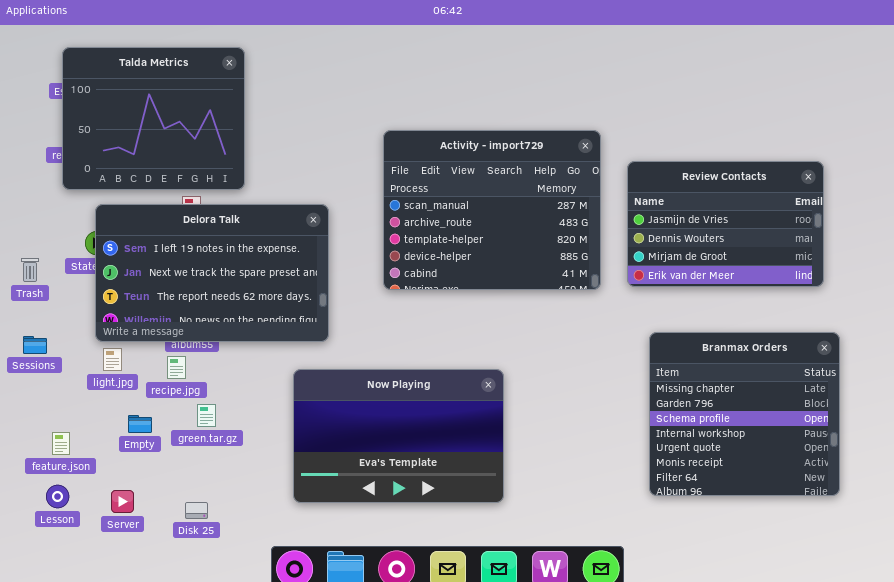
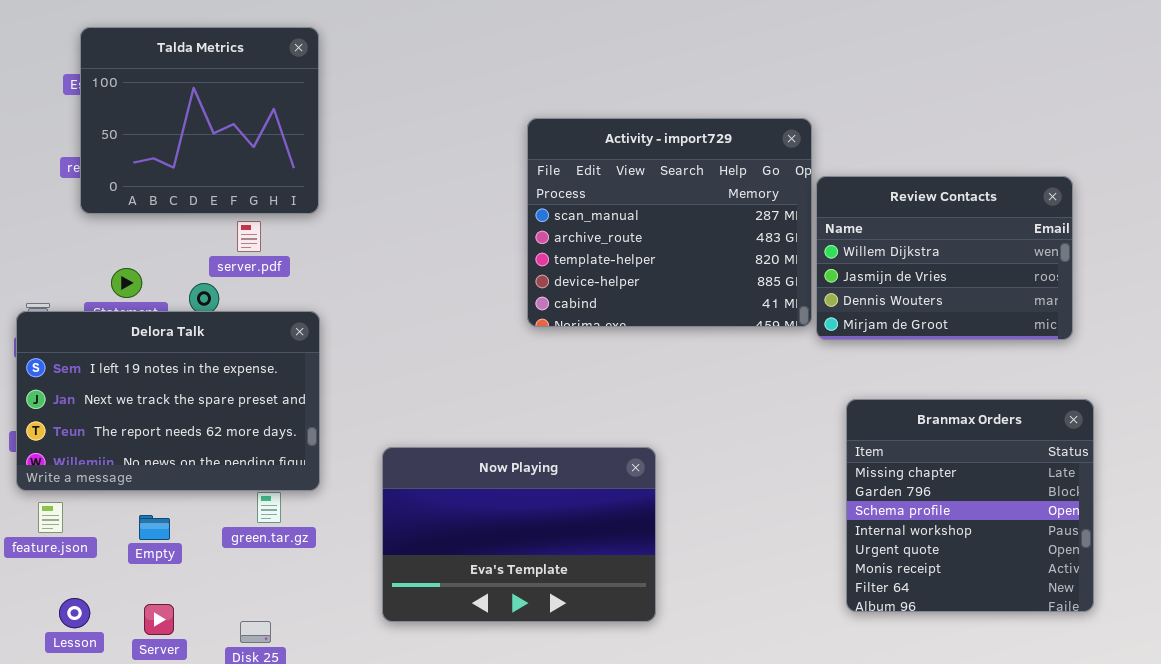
Activity - import729: [383,130,601,290] -> [527,118,812,327], moved
Review Contacts: [627,161,824,287] -> [816,176,1073,340], scrolled up 1 row
Delora Talk: [95,204,329,342] -> [16,311,320,491], moved
Empty: [128,415,152,433] -> [139,515,170,540], moved
feature.json: [52,432,70,455] -> [38,502,63,533], moved

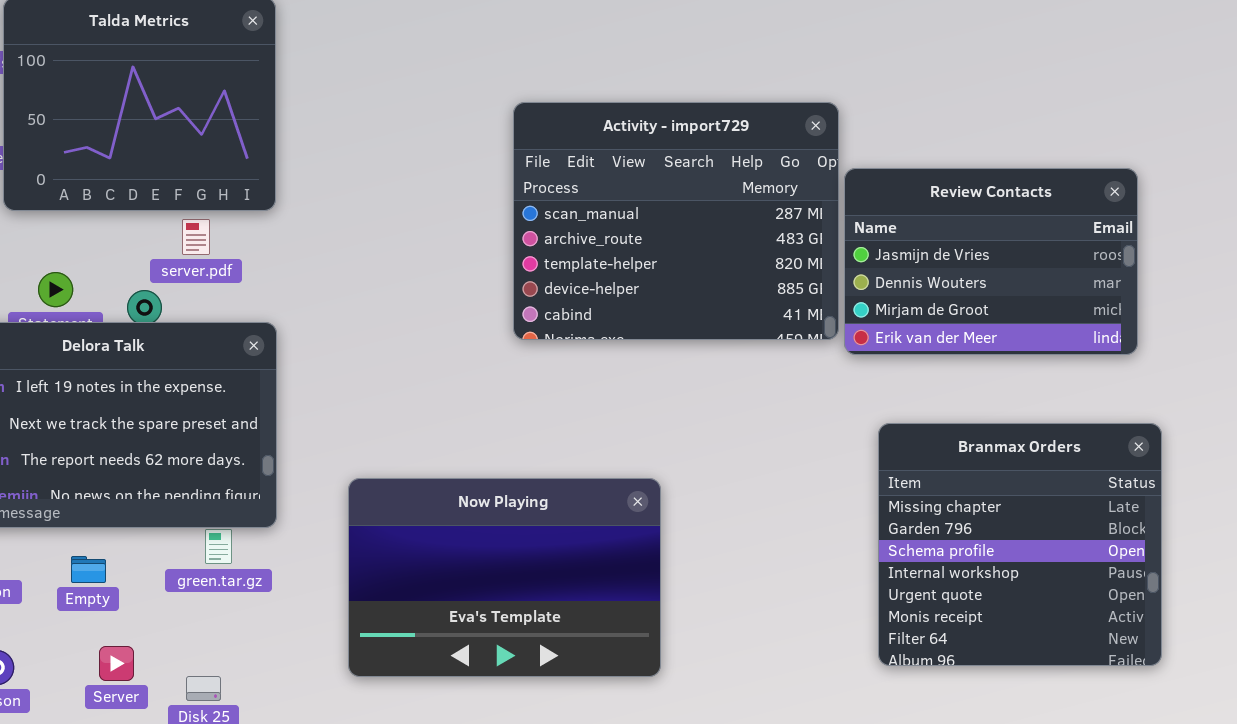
Review Contacts: [816,176,1073,340] -> [844,168,1138,355], scrolled down 1 row
Server: [144,604,174,635] -> [99,646,134,681], moved

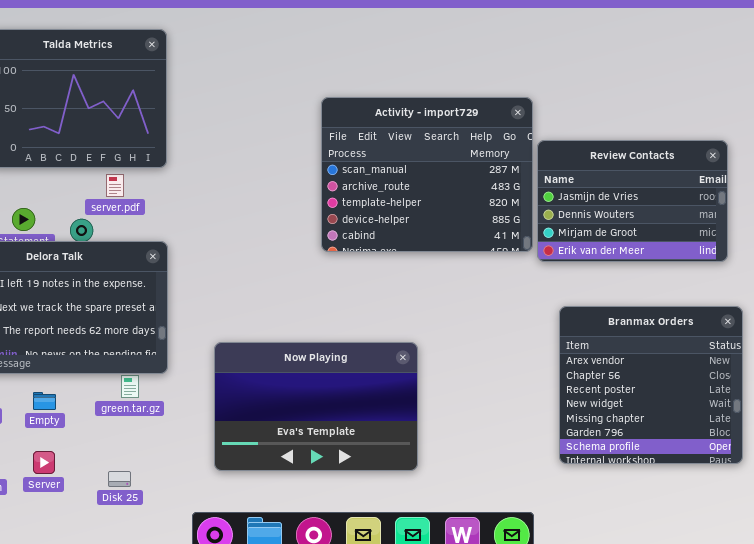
Branmax Orders: [878,423,1162,666] -> [559,306,743,464], scrolled up 4 rows
Server: [99,646,134,681] -> [33,451,55,474], moved

